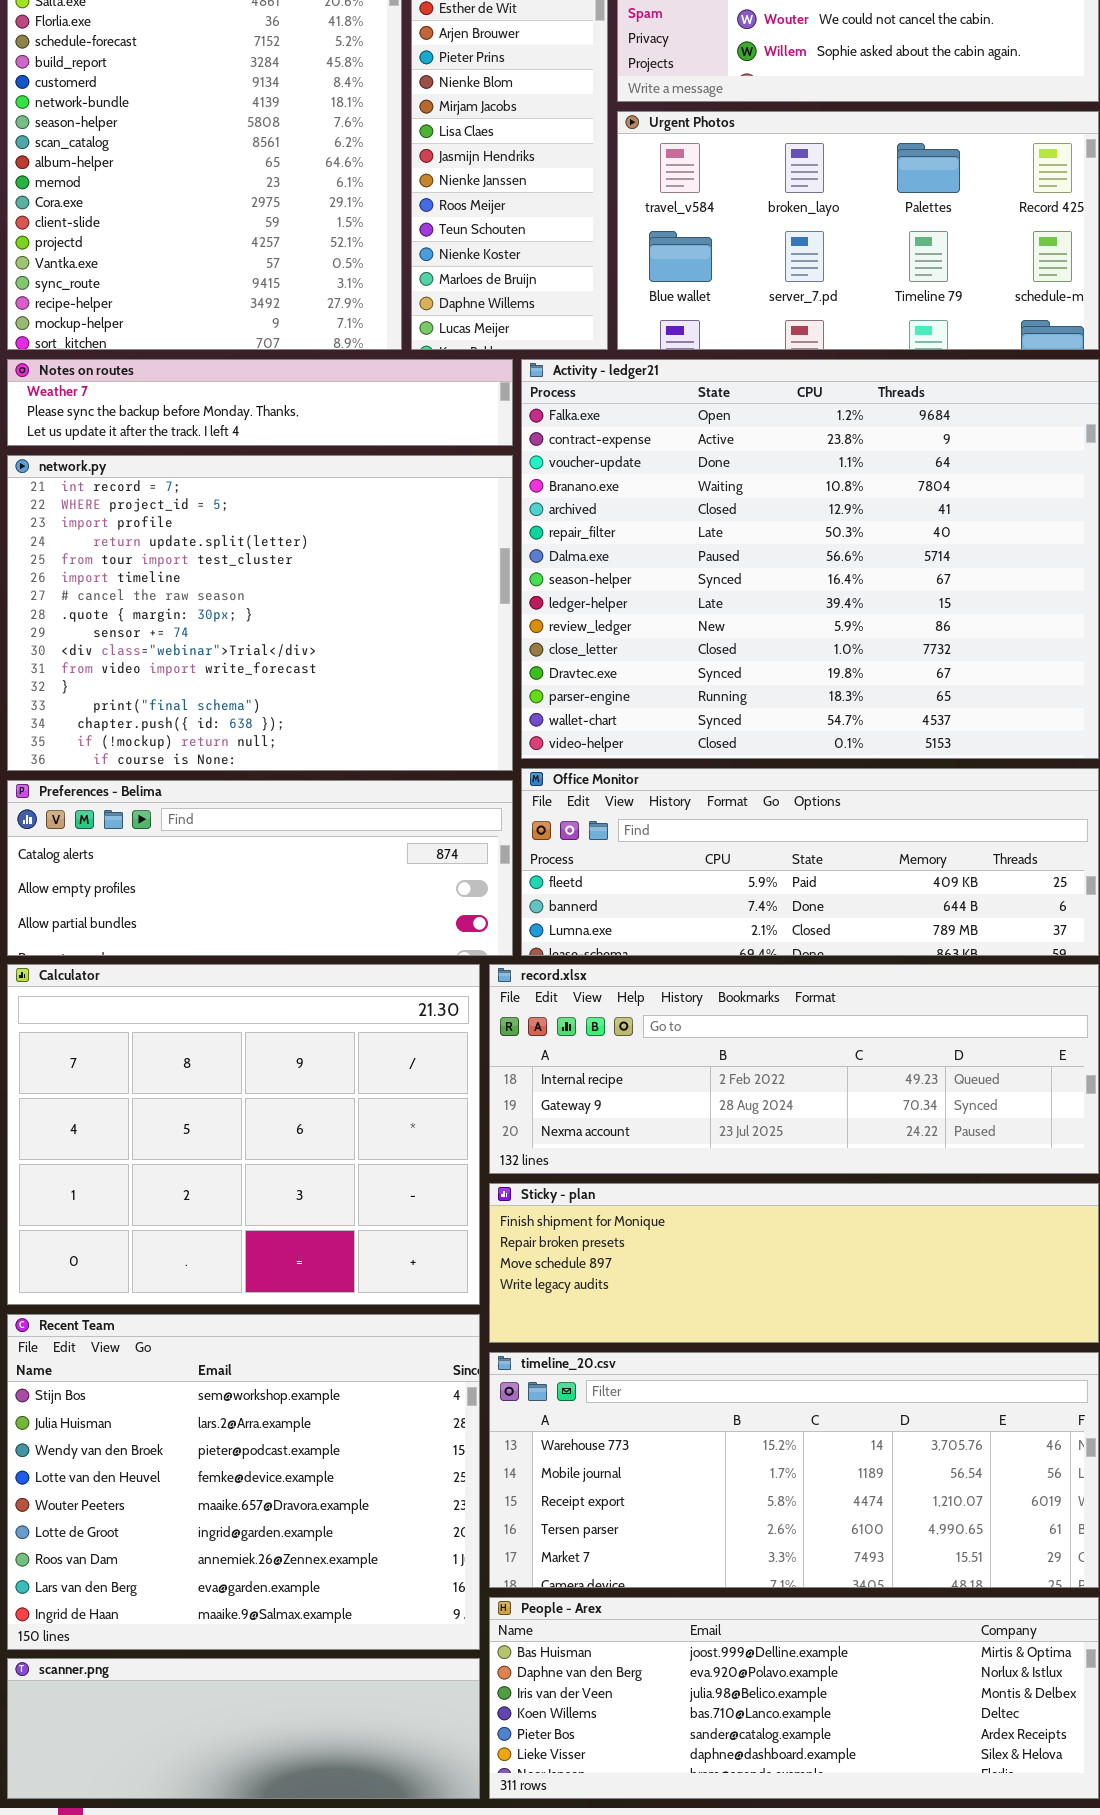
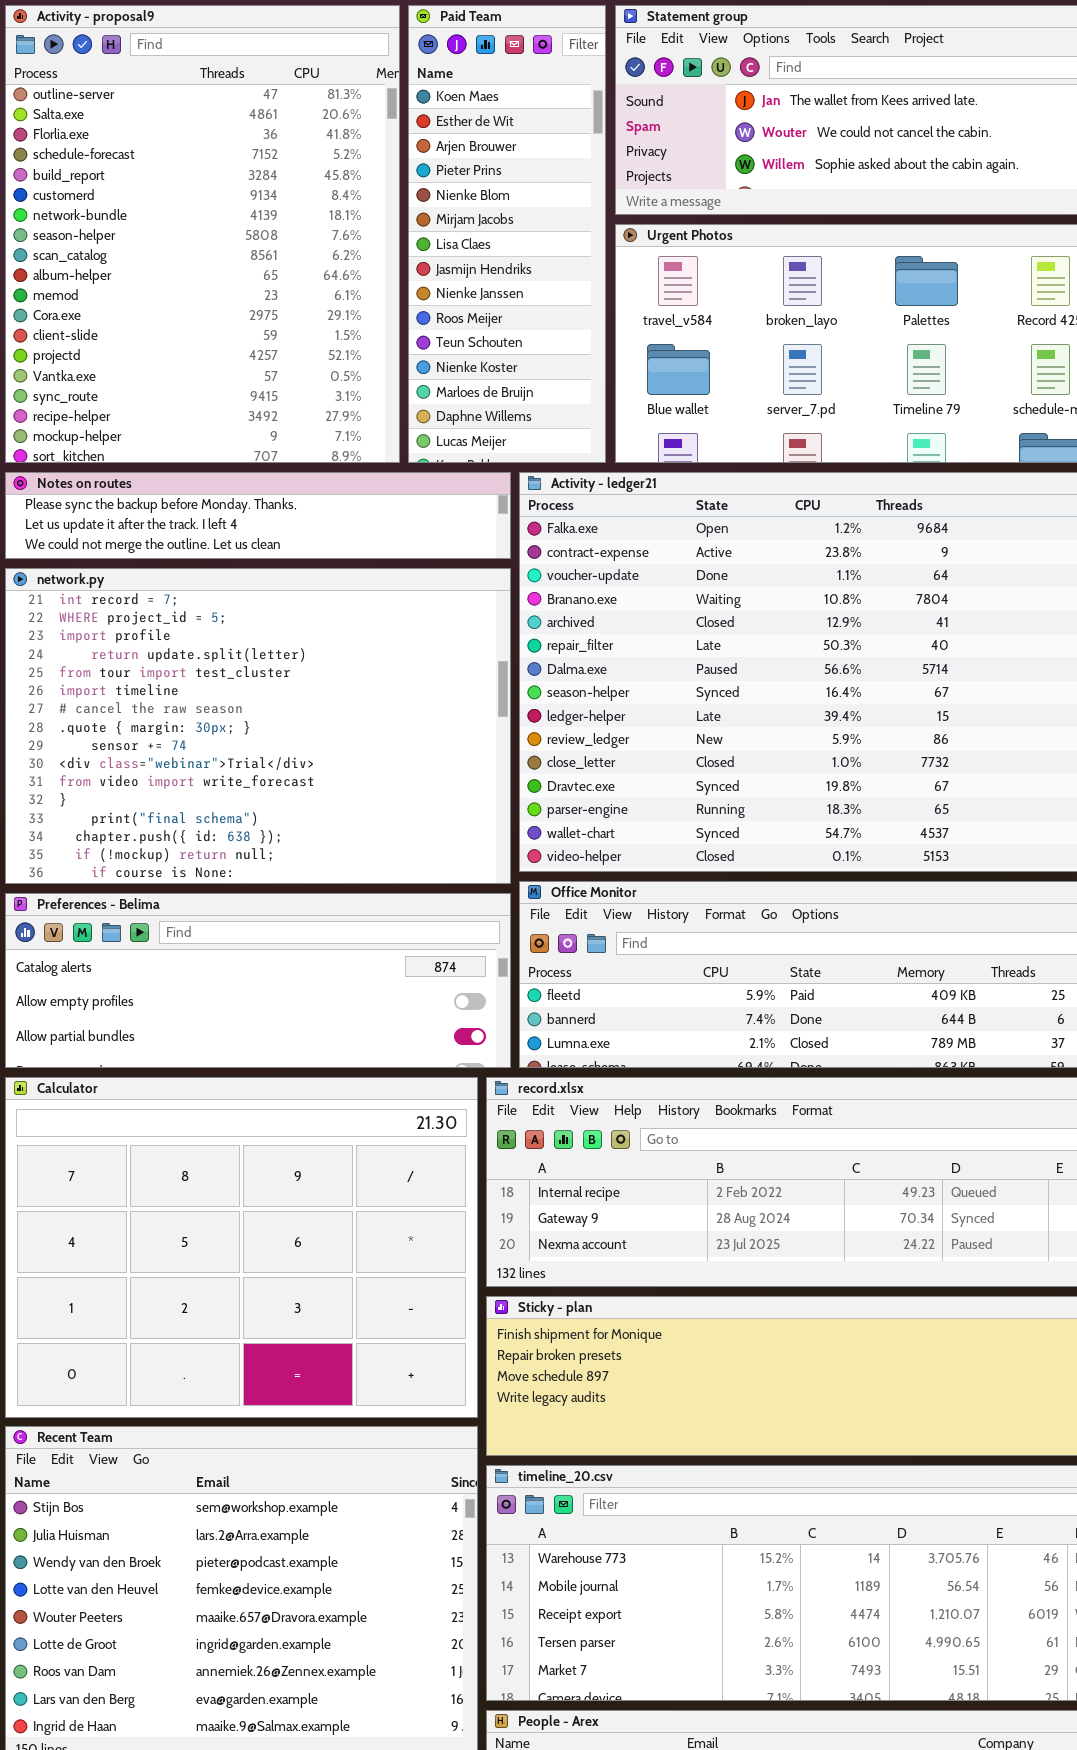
Notes on routes: [7,359,513,446] -> [5,472,511,559], scrolled down 1 row

